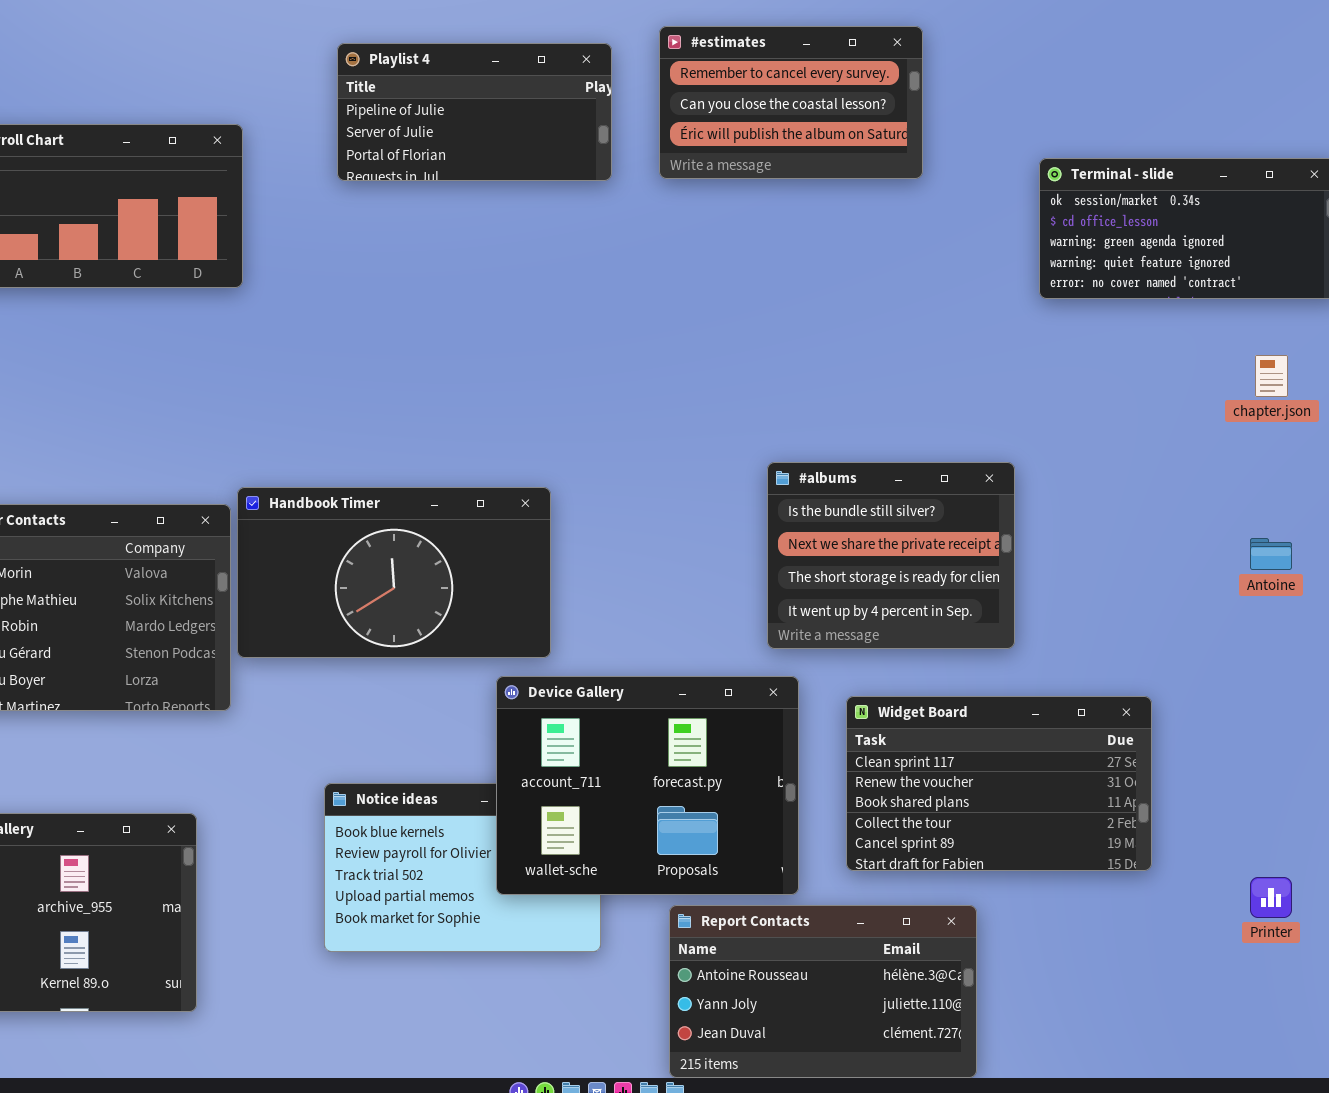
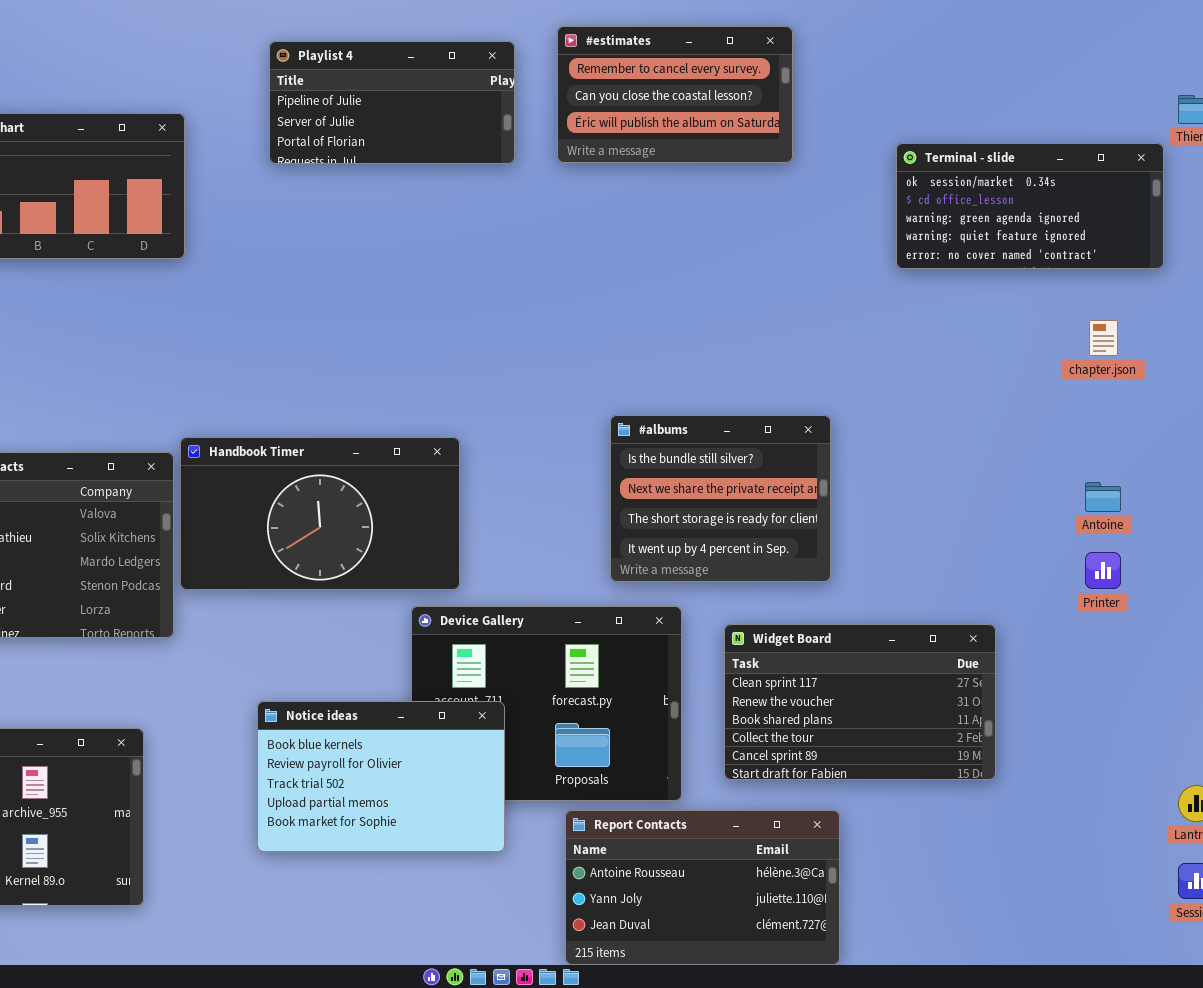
#albums: [767,462,1015,649] -> [610,415,831,582], moved
Notice ideas: [324,783,601,952] -> [257,701,505,852], raised
Printer: [1250,877,1292,918] -> [1085,552,1121,589], moved

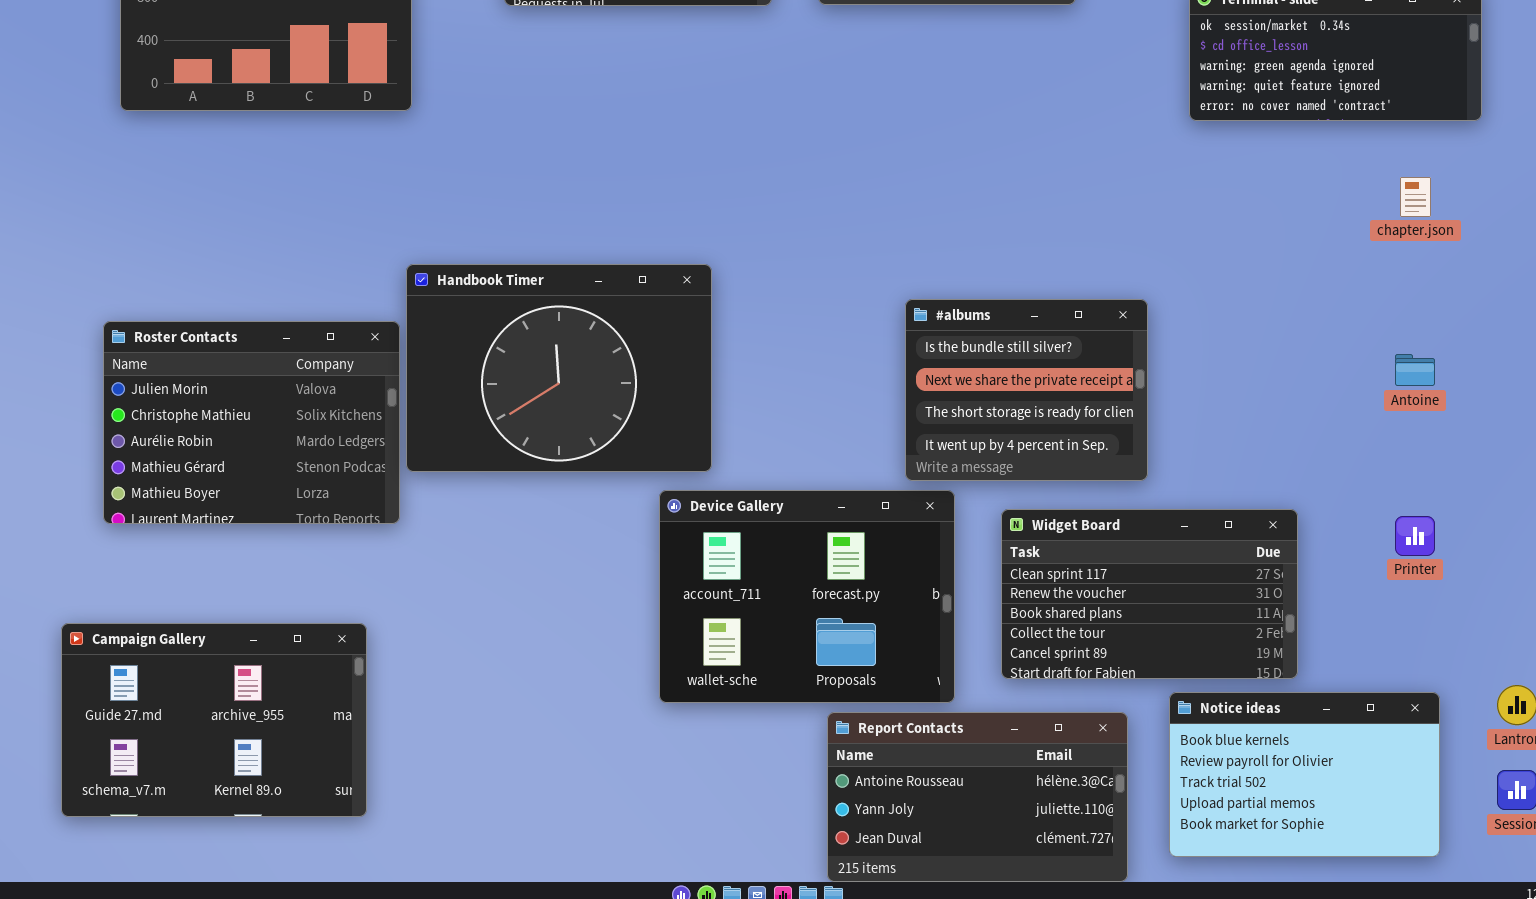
#albums: [610,415,831,582] -> [905,299,1148,481], moved
Handbook Timer: [180,437,460,590] -> [406,264,712,472], resized
Printer: [1085,552,1121,589] -> [1395,516,1435,556], moved
Notice ideas: [257,701,505,852] -> [1169,692,1440,857], moved

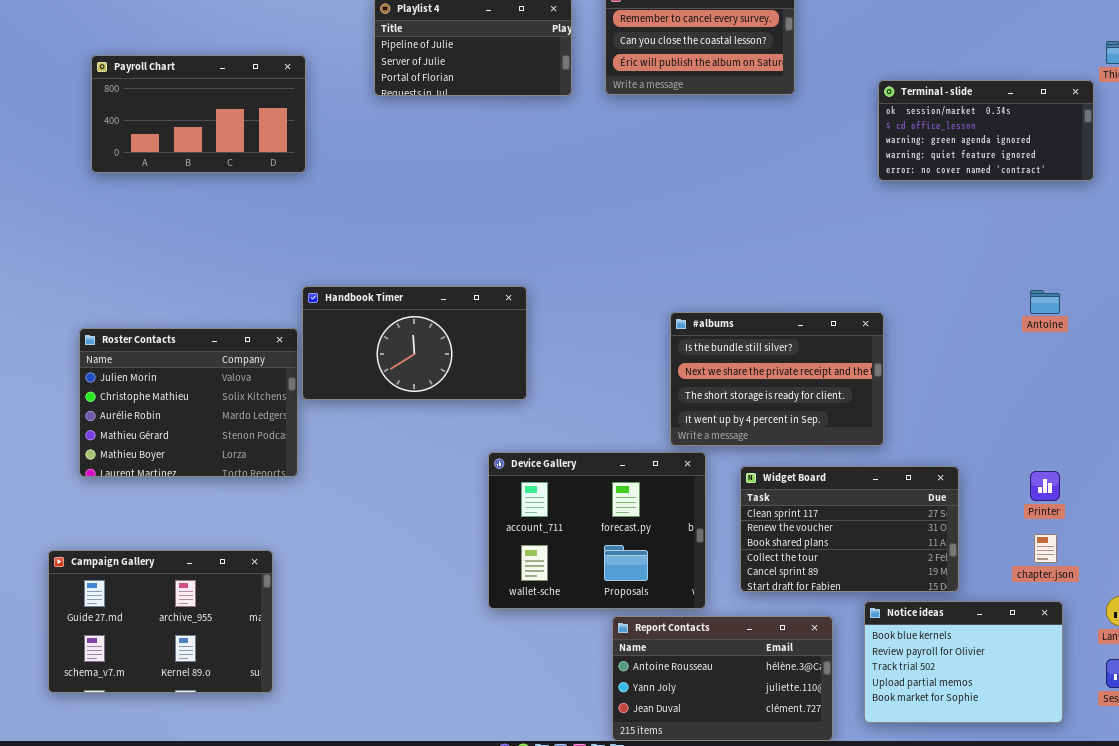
chapter.json: [1400,177,1431,217] -> [1034,534,1057,563], moved
Handbook Timer: [406,264,712,472] -> [302,286,527,400], resized
#albums: [905,299,1148,481] -> [670,312,884,446], resized
Antoine: [1395,354,1435,386] -> [1030,290,1060,314], moved

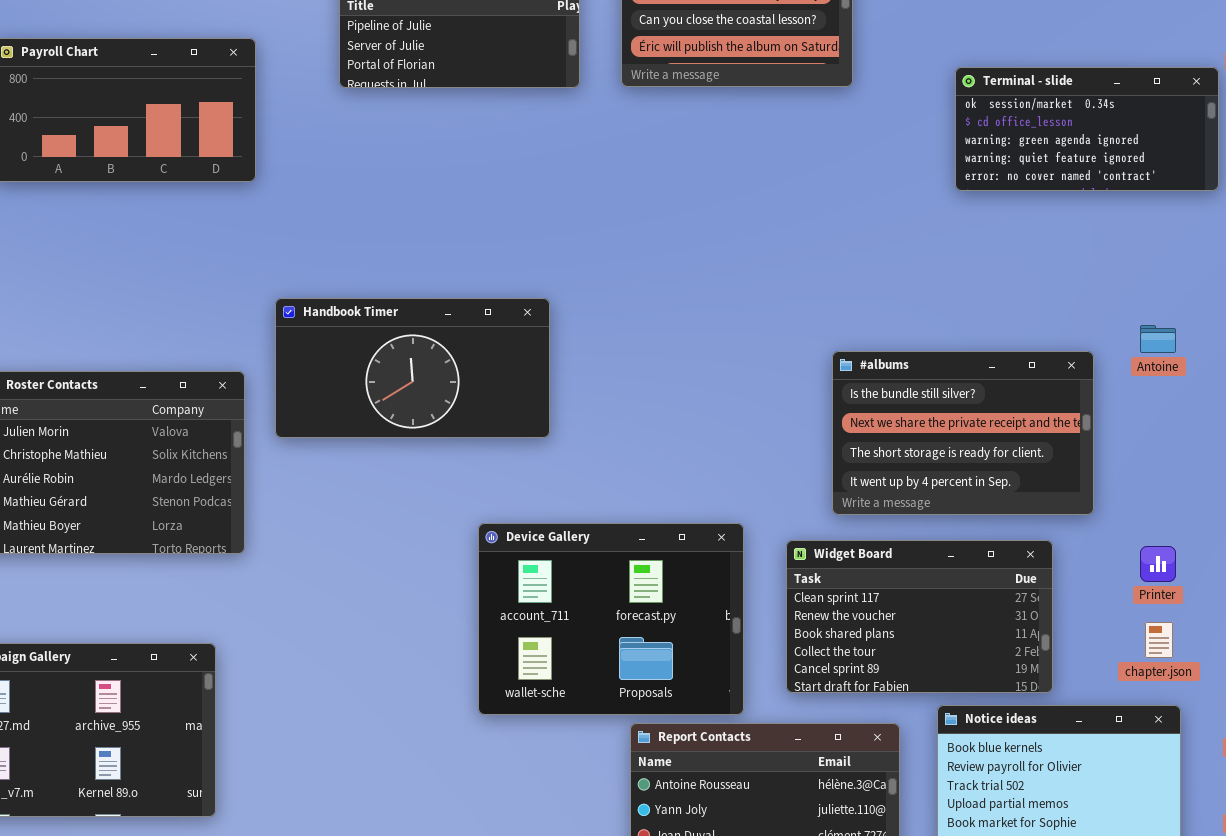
Handbook Timer: [302,286,527,400] -> [275,298,550,438], moved
#albums: [670,312,884,446] -> [832,351,1094,515], moved

